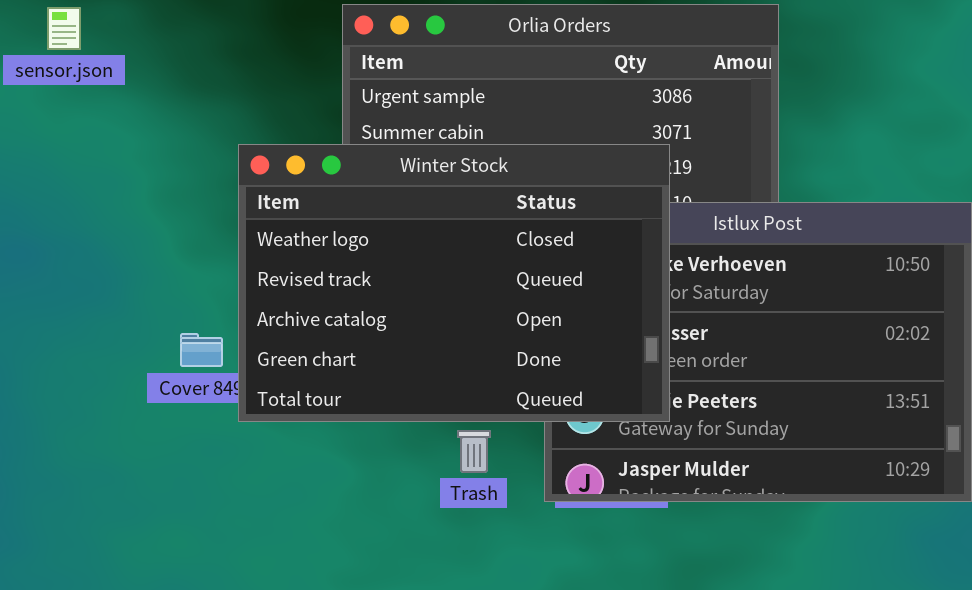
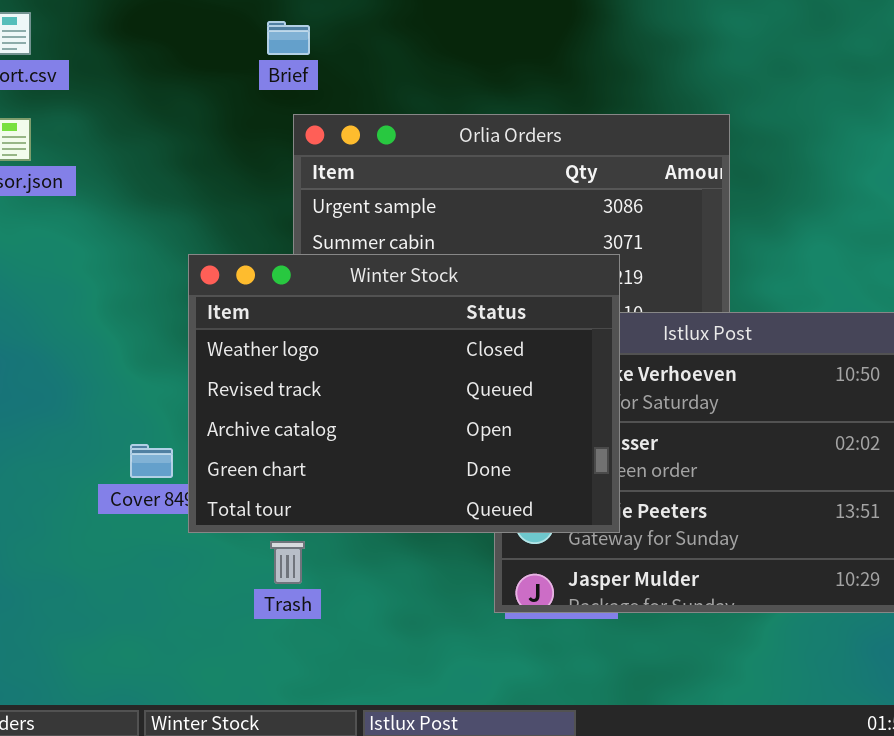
Trash: [457,430,491,473] -> [270,541,305,584], moved

